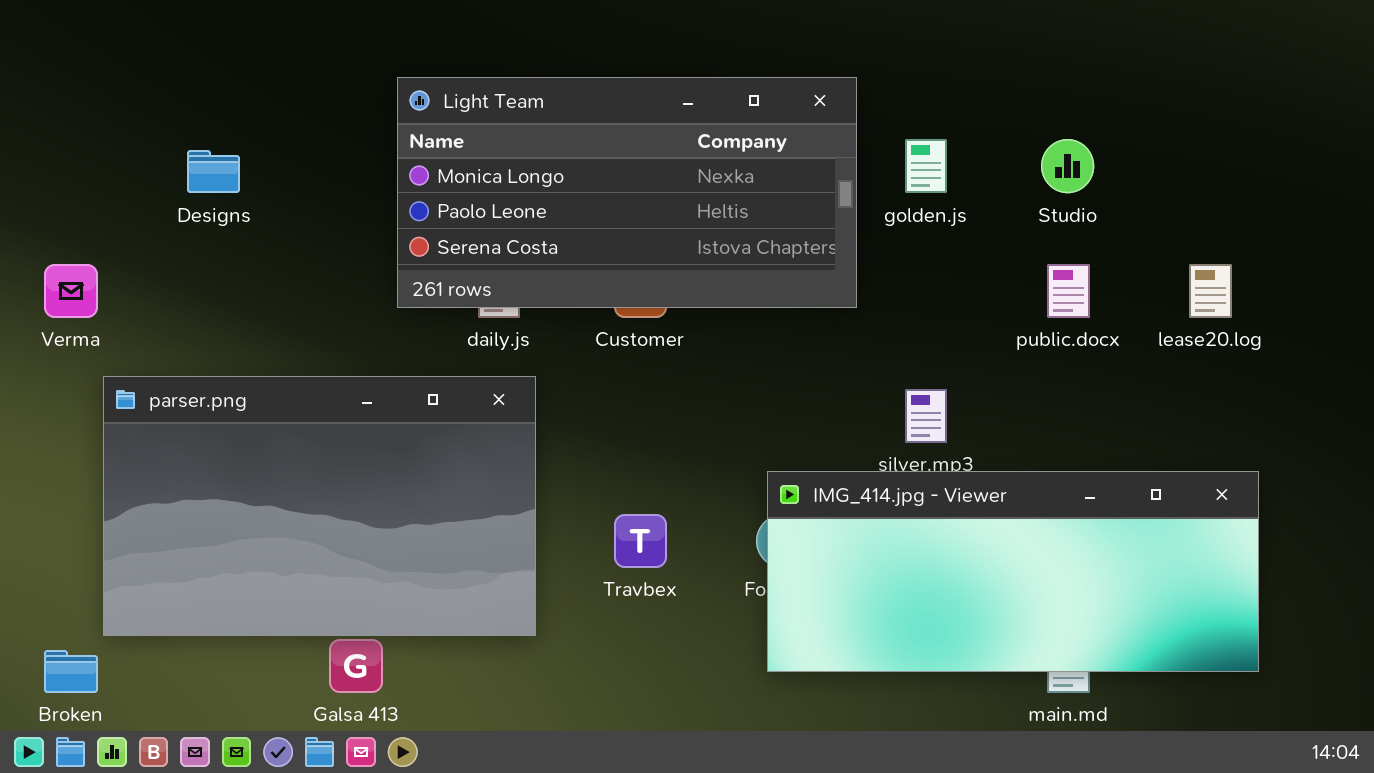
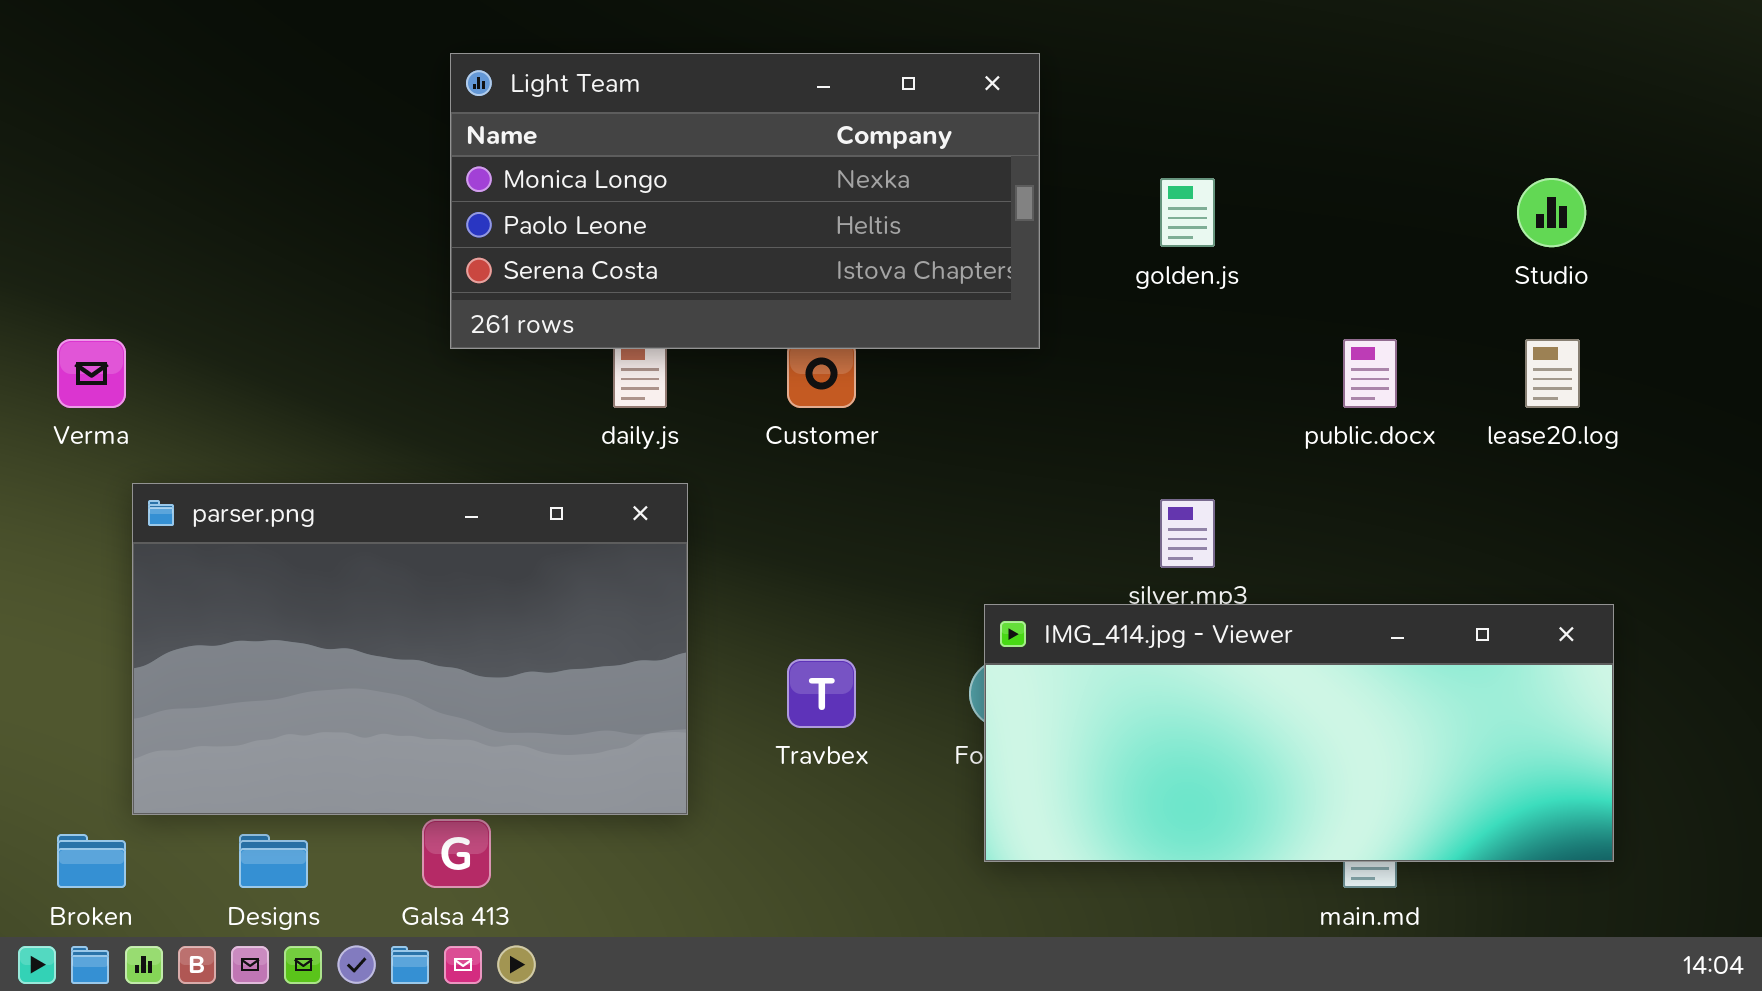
Light Team: [397,77,857,308] -> [450,53,1040,349], moved
Studio: [1041,139,1094,193] -> [1517,178,1586,247], moved
Designs: [187,150,240,193] -> [239,834,308,888], moved

